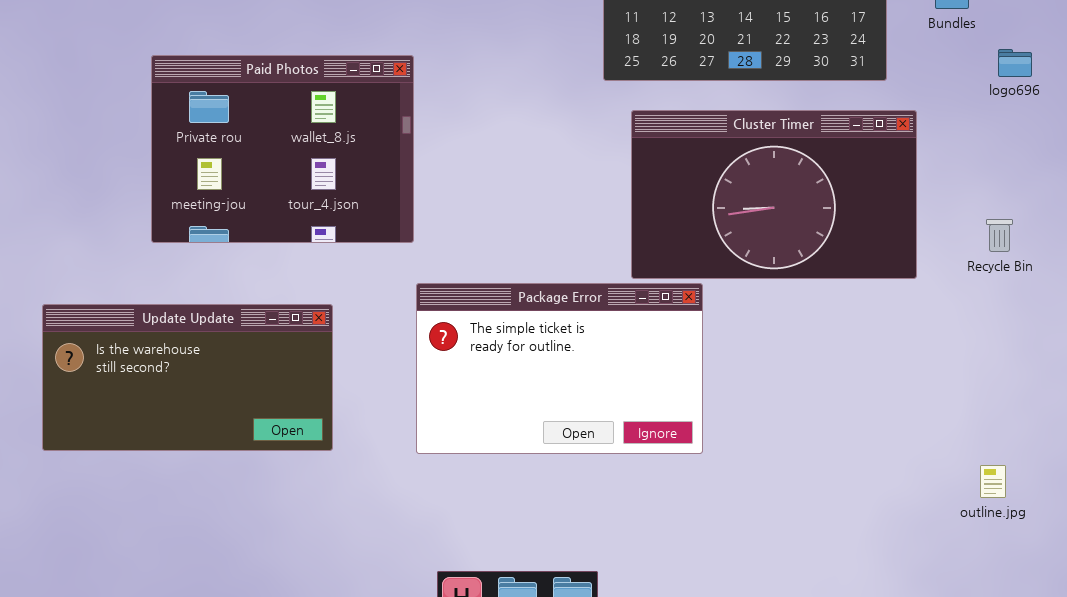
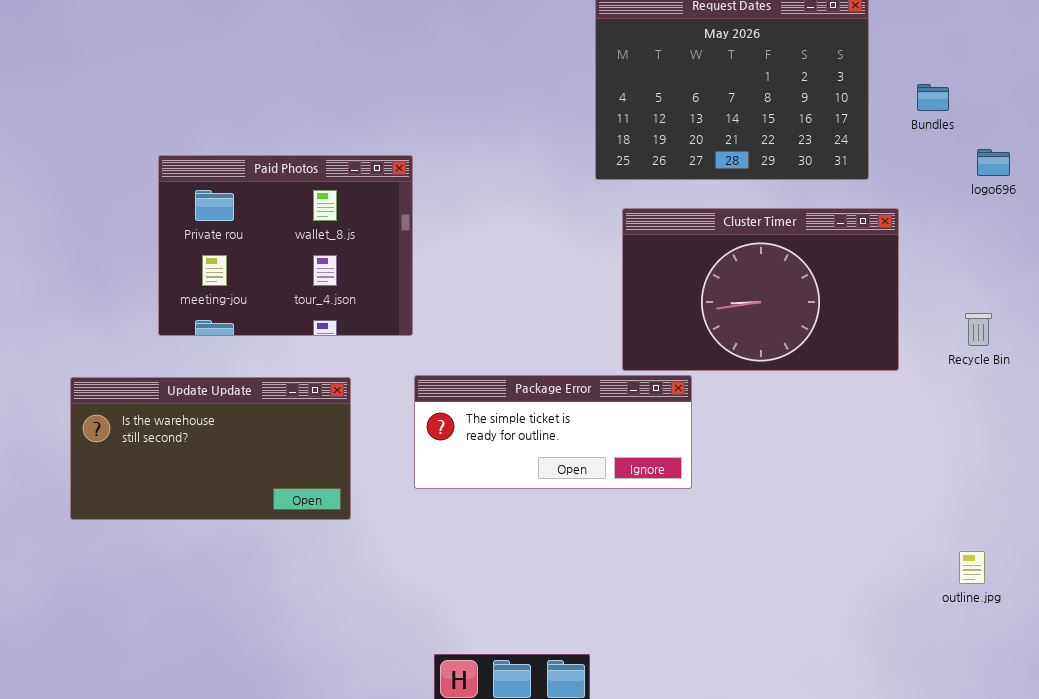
Package Error: [416,283,703,454] -> [414,375,692,489], resized
Update Update: [42,304,333,451] -> [70,377,351,520], moved

